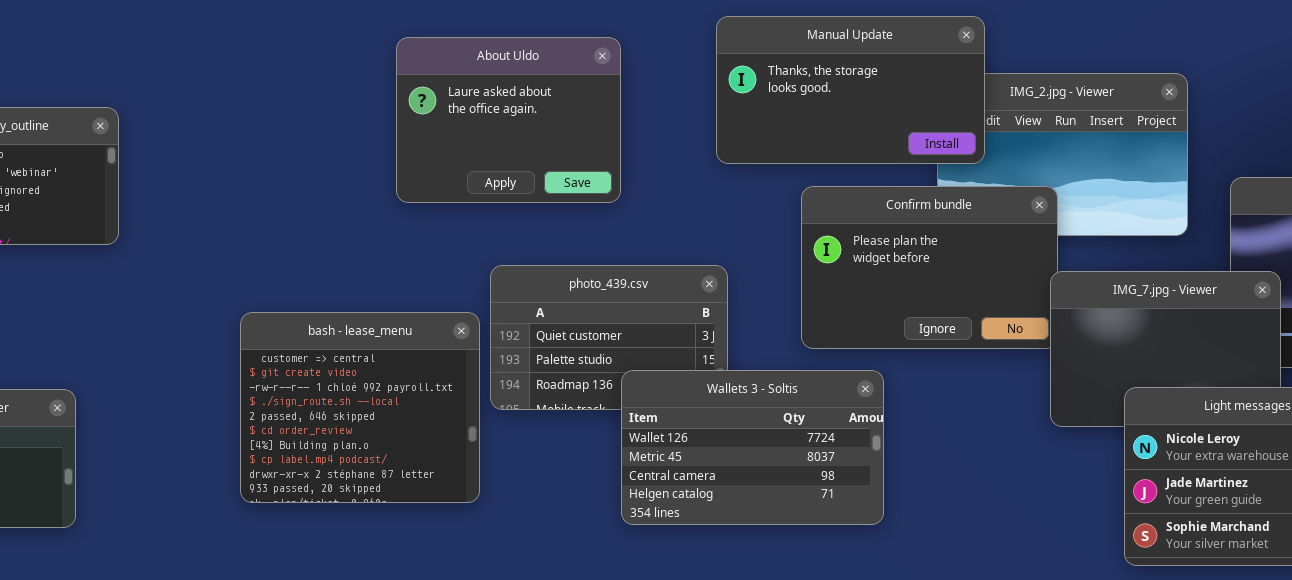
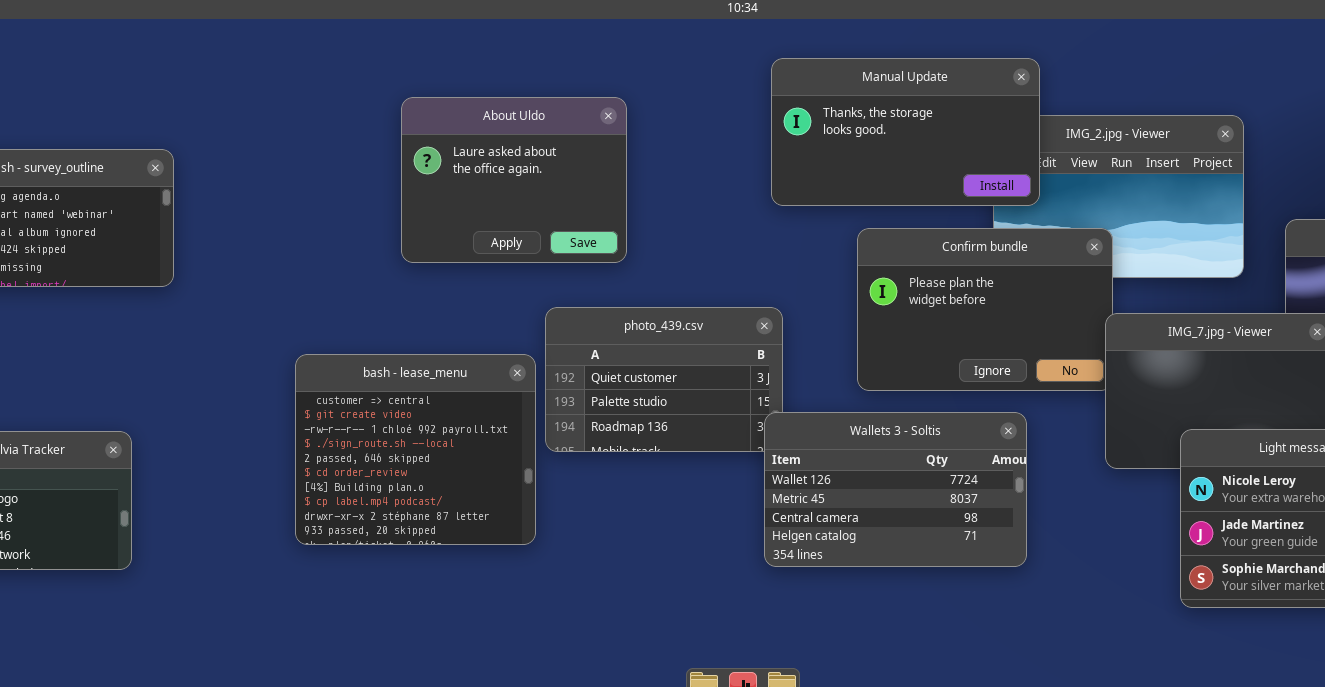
About Uldo: [396,37,621,203] -> [401,97,627,263], moved
Wallets 3 - Soltis: [621,370,884,525] -> [764,412,1027,567], moved

